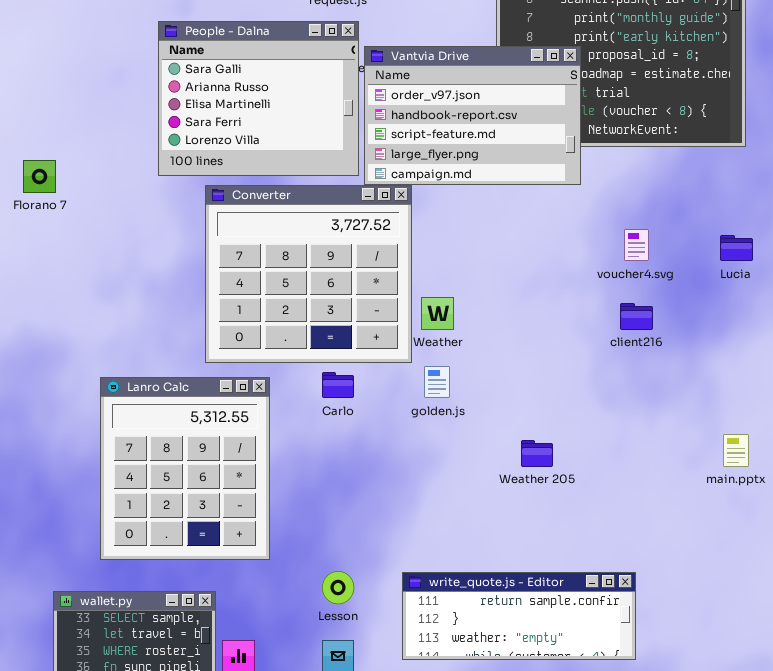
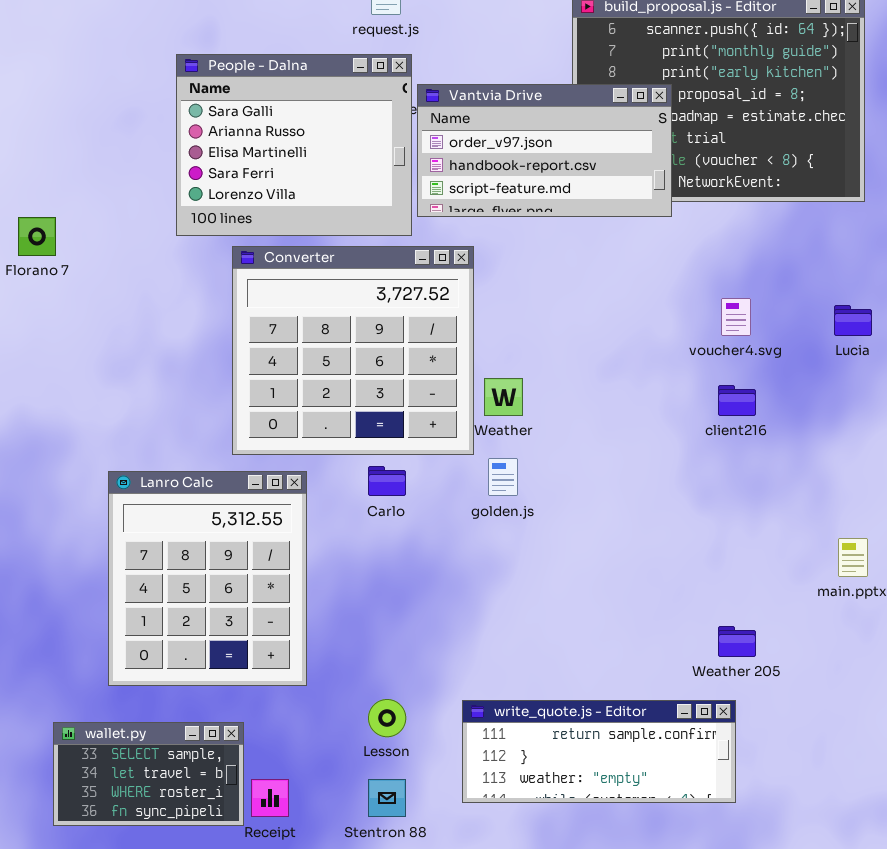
Vantvia Drive: [364,46,581,185] -> [417,84,672,217], resized
Weather 205: [521,440,553,467] -> [718,626,756,657], moved

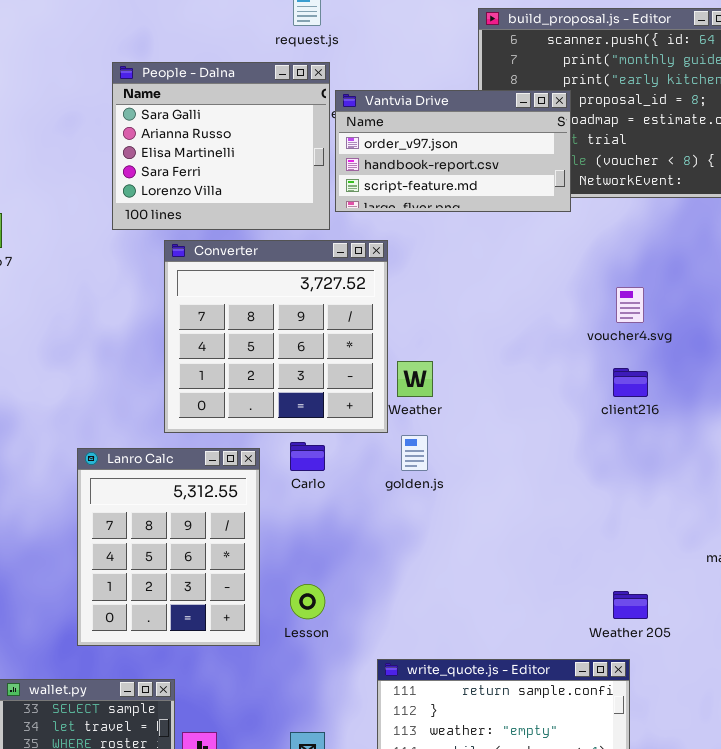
Lanro Calc: [108,471,307,686] -> [77,448,260,646], moved
Lesson: [368,699,406,737] -> [290,584,325,619], moved

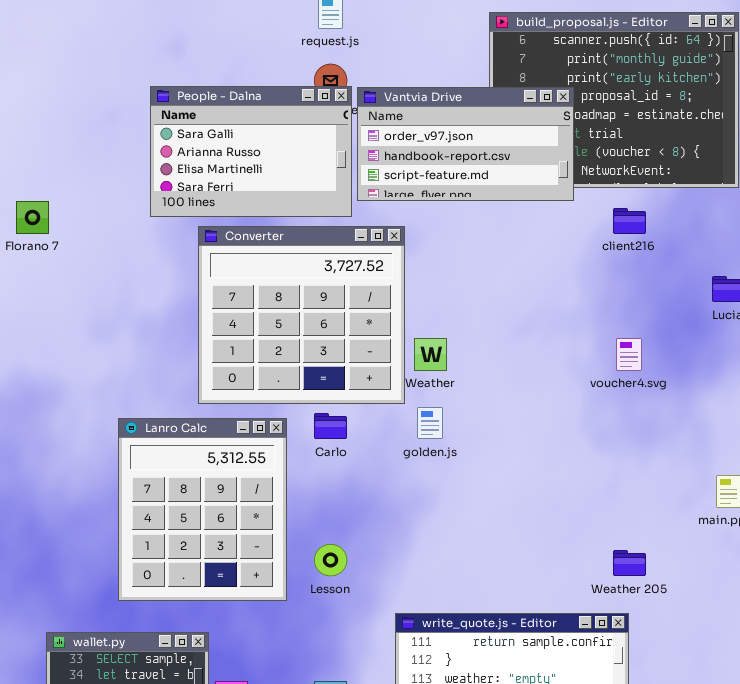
People - Dalna: [112,62,330,230] -> [150,86,352,217], resized
voucher4.svg: [616,287,644,323] -> [616,338,642,371], moved
client216: [613,368,648,397] -> [613,208,646,234], moved

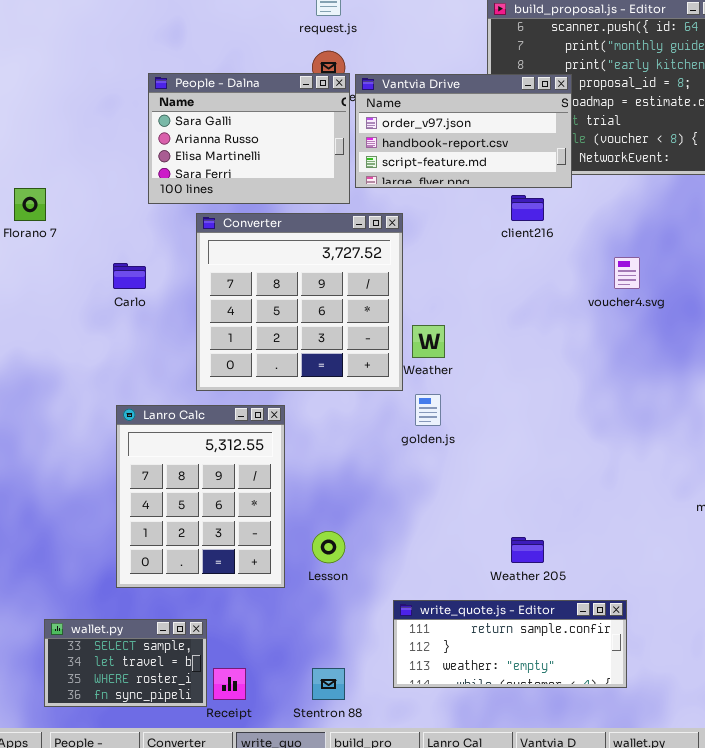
client216: [613,208,646,234] -> [511,195,544,221], moved
voucher4.svg: [616,338,642,371] -> [614,257,640,289], moved
Carlo: [314,413,347,439] -> [113,263,146,289], moved
Weather 205: [613,550,646,576] -> [511,537,544,563], moved

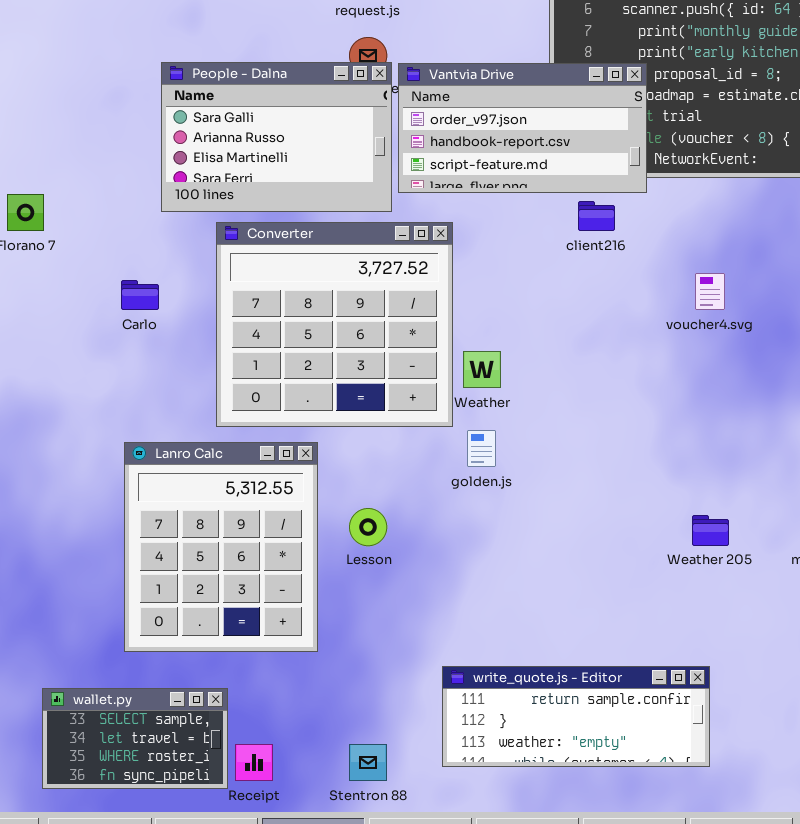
Lesson: [312,531,345,563] -> [349,508,387,546], moved
Weather 205: [511,537,544,563] -> [692,515,729,546], moved

